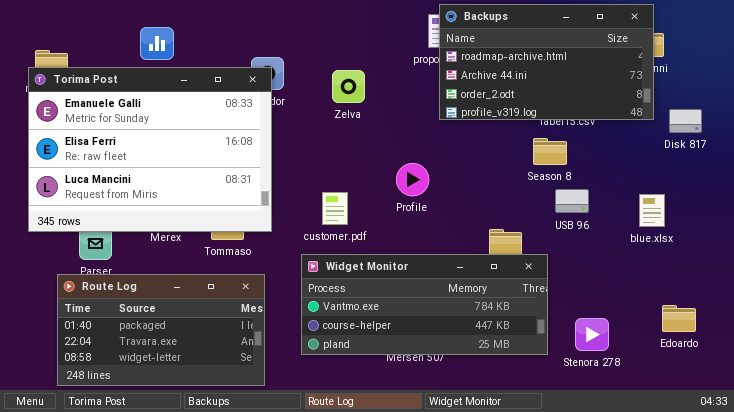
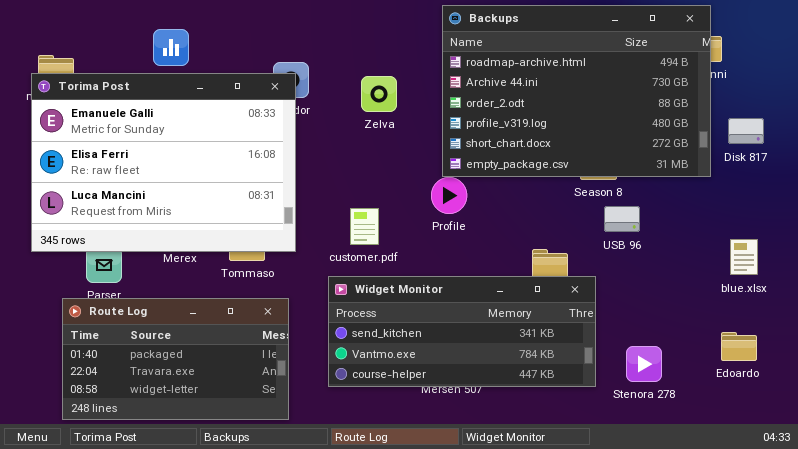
Backups: [439,4,654,120] -> [442,5,711,177], resized
blue.xlsx: [639,194,665,227] -> [730,239,758,275], moved
Widget Monitor: [301,254,548,355] -> [328,276,596,387], scrolled up 1 row

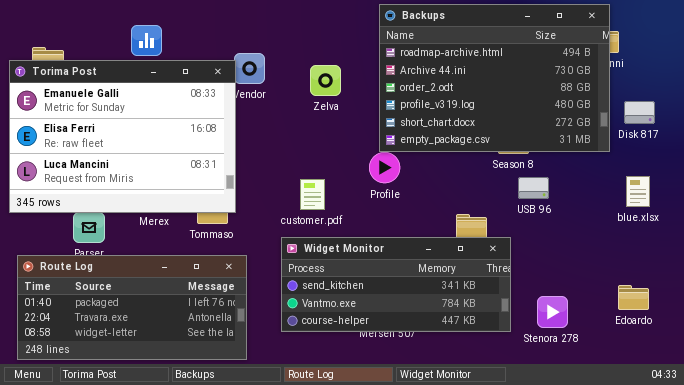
Torima Post: [31,73,296,252] -> [9,60,236,213], moved
blue.xlsx: [730,239,758,275] -> [626,176,650,207], moved
Route Log: [62,298,289,420] -> [17,255,247,360], resized

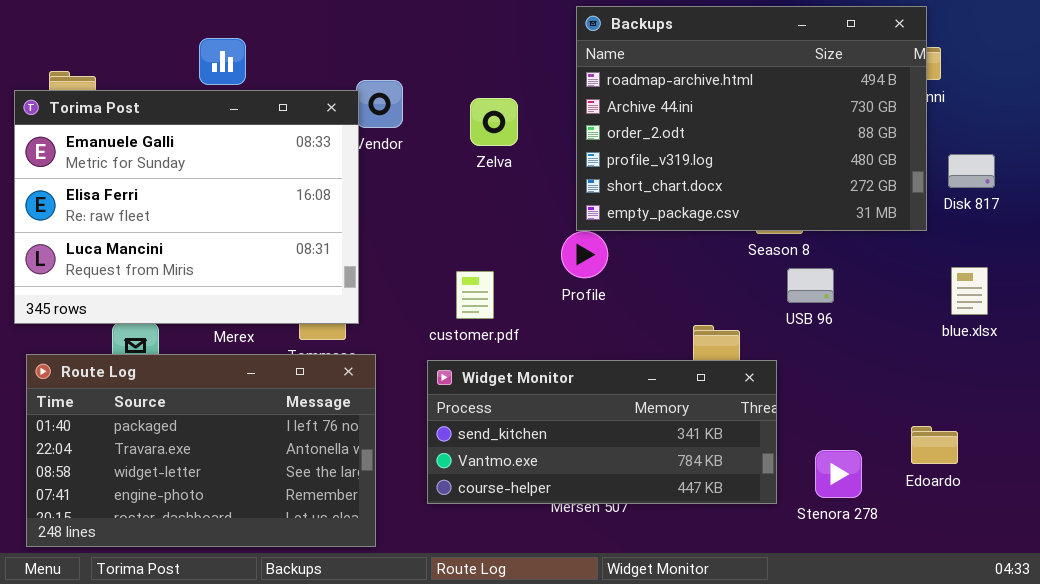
Route Log: [17,255,247,360] -> [26,354,376,547], resized
Edoardo: [618,285,649,310] -> [911,426,958,464], moved

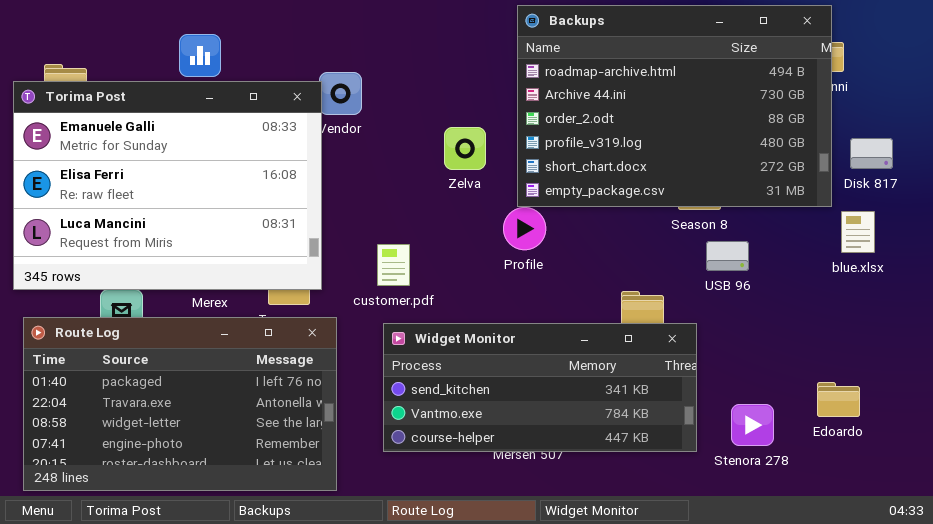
Zelva: [470,98,518,146] -> [444,127,486,170], moved
blue.xlsx: [951,267,988,315] -> [841,211,875,253], moved
customer.pdf: [456,271,494,319] -> [377,244,410,286], moved

